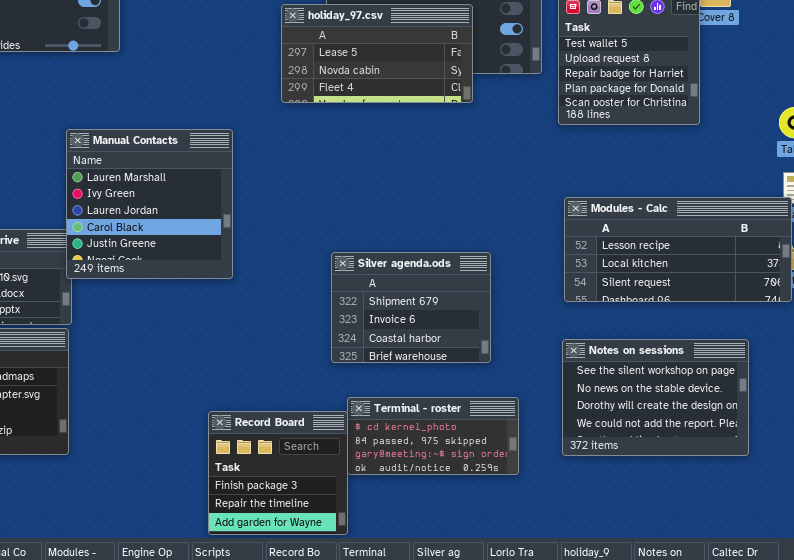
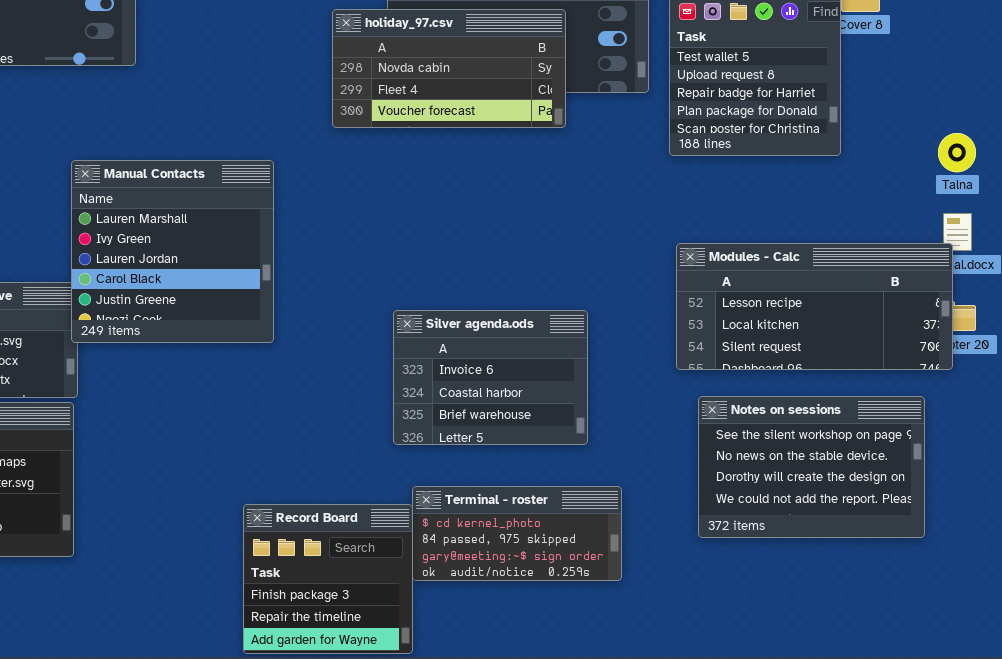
holiday_97.csv: [281,4,473,103] -> [332,9,566,128], scrolled down 1 row
Silver agenda.ods: [331,252,491,363] -> [393,310,588,445], scrolled down 1 row
Notes on sessions: [562,339,749,456] -> [698,396,925,538], moved

